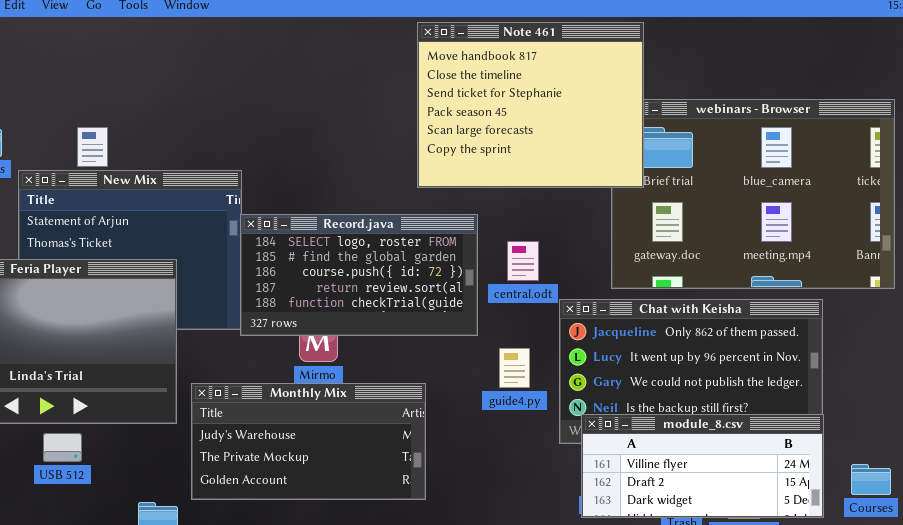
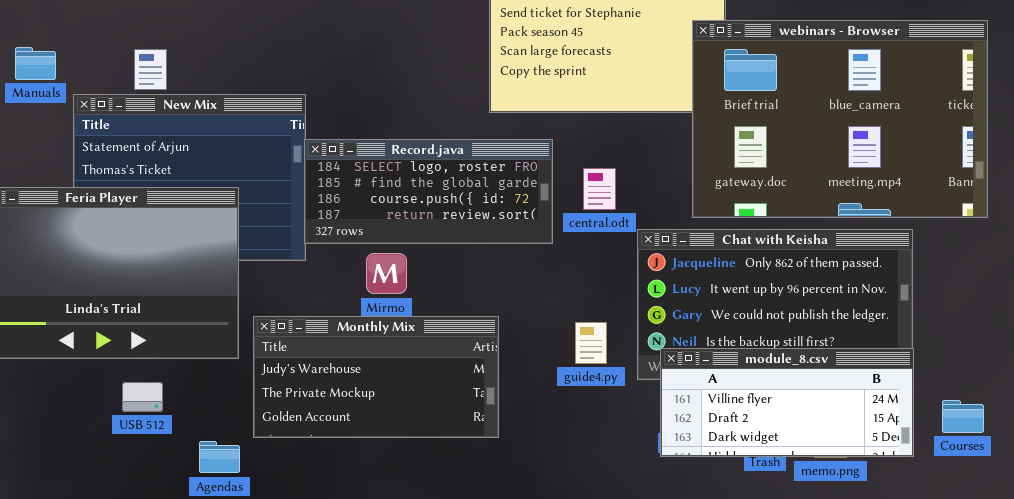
webinars - Browser: [611,99,895,289] -> [692,20,988,218], raised
Record.java: [240,214,478,336] -> [304,139,553,244], resized
guide4.py: [499,348,530,388] -> [575,322,607,364], moved
USB 512: [43,433,82,462] -> [122,382,163,412], moved

